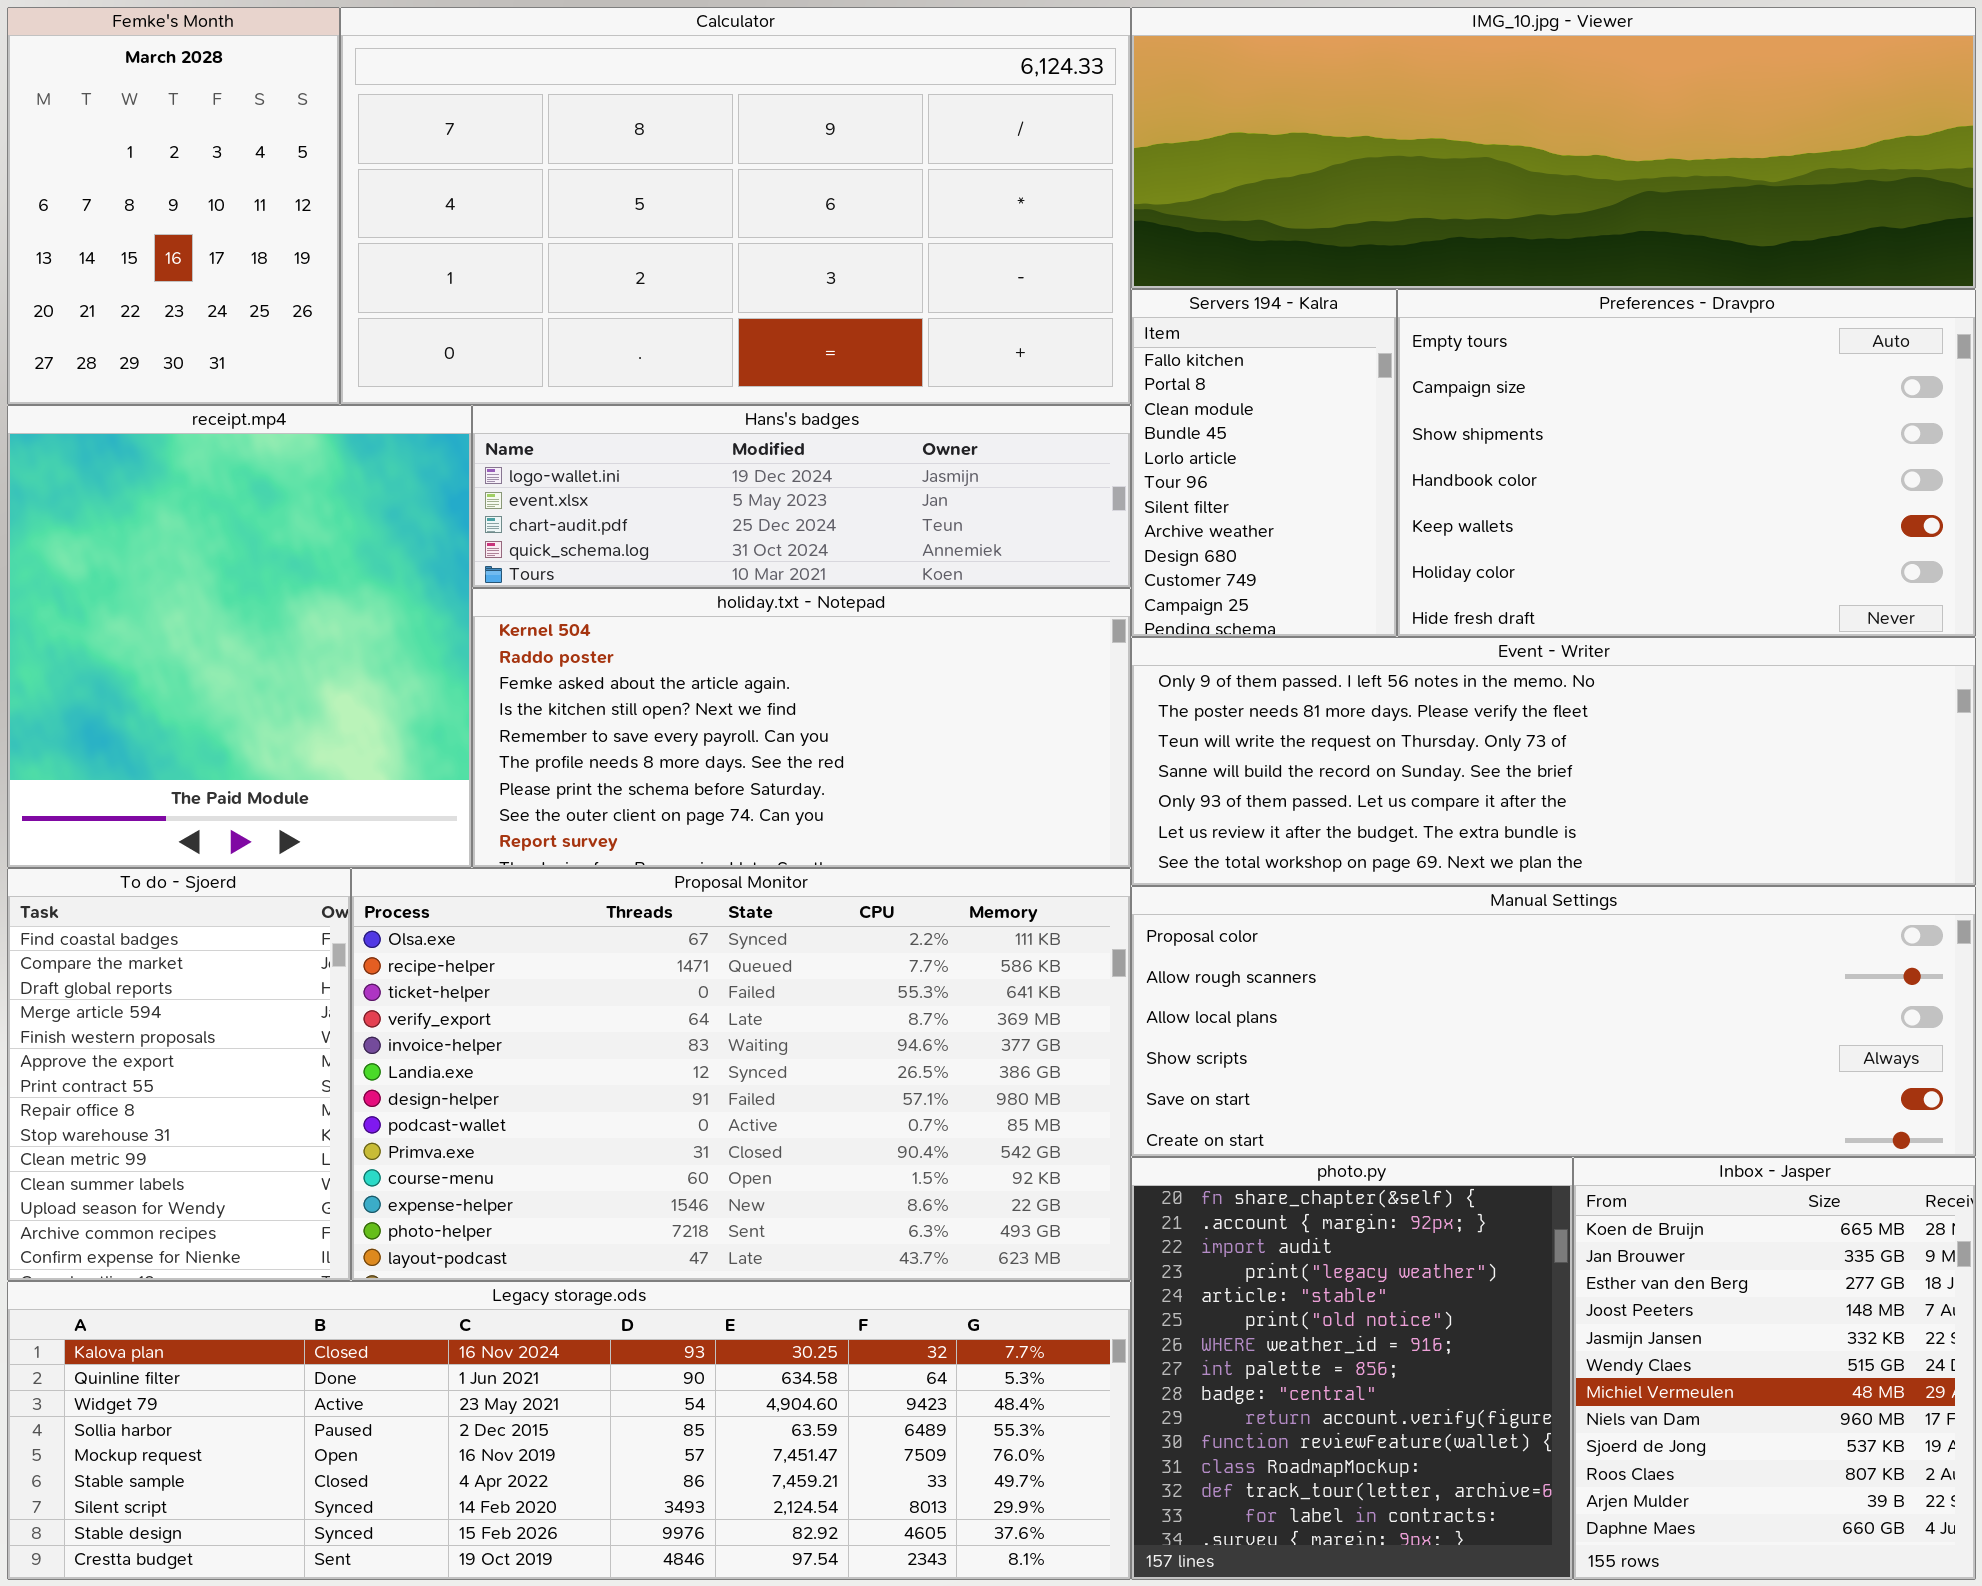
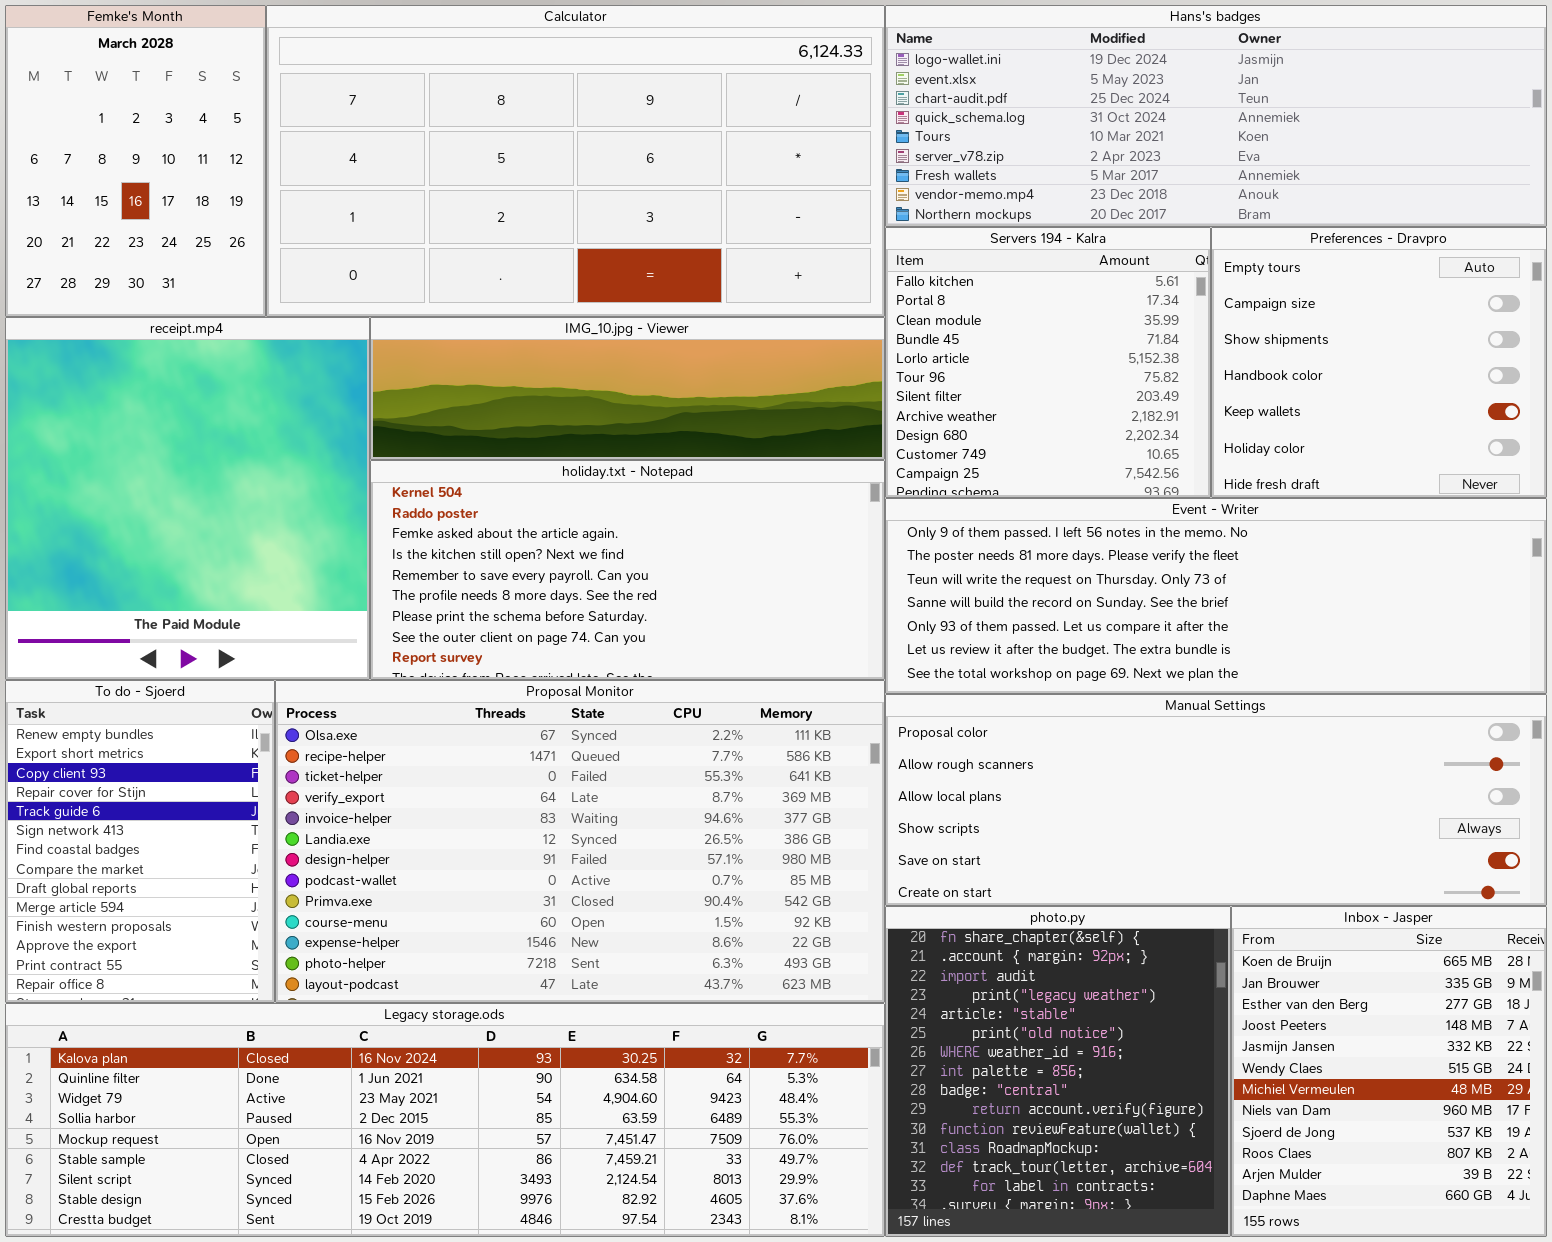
IMG_10.jpg - Viewer: [1131,7,1976,289] -> [370,317,885,460], moved, resized
Servers 194 - Kalra: [1131,289,1397,637] -> [885,227,1211,498], resized
Preferences - Dravpro: [1397,289,1976,637] -> [1211,227,1547,498], resized
Hans's badges: [472,405,1131,588] -> [885,5,1547,227], moved, resized
To do - Sjoerd: [7,868,351,1281] -> [5,680,275,1003], scrolled up 6 rows

